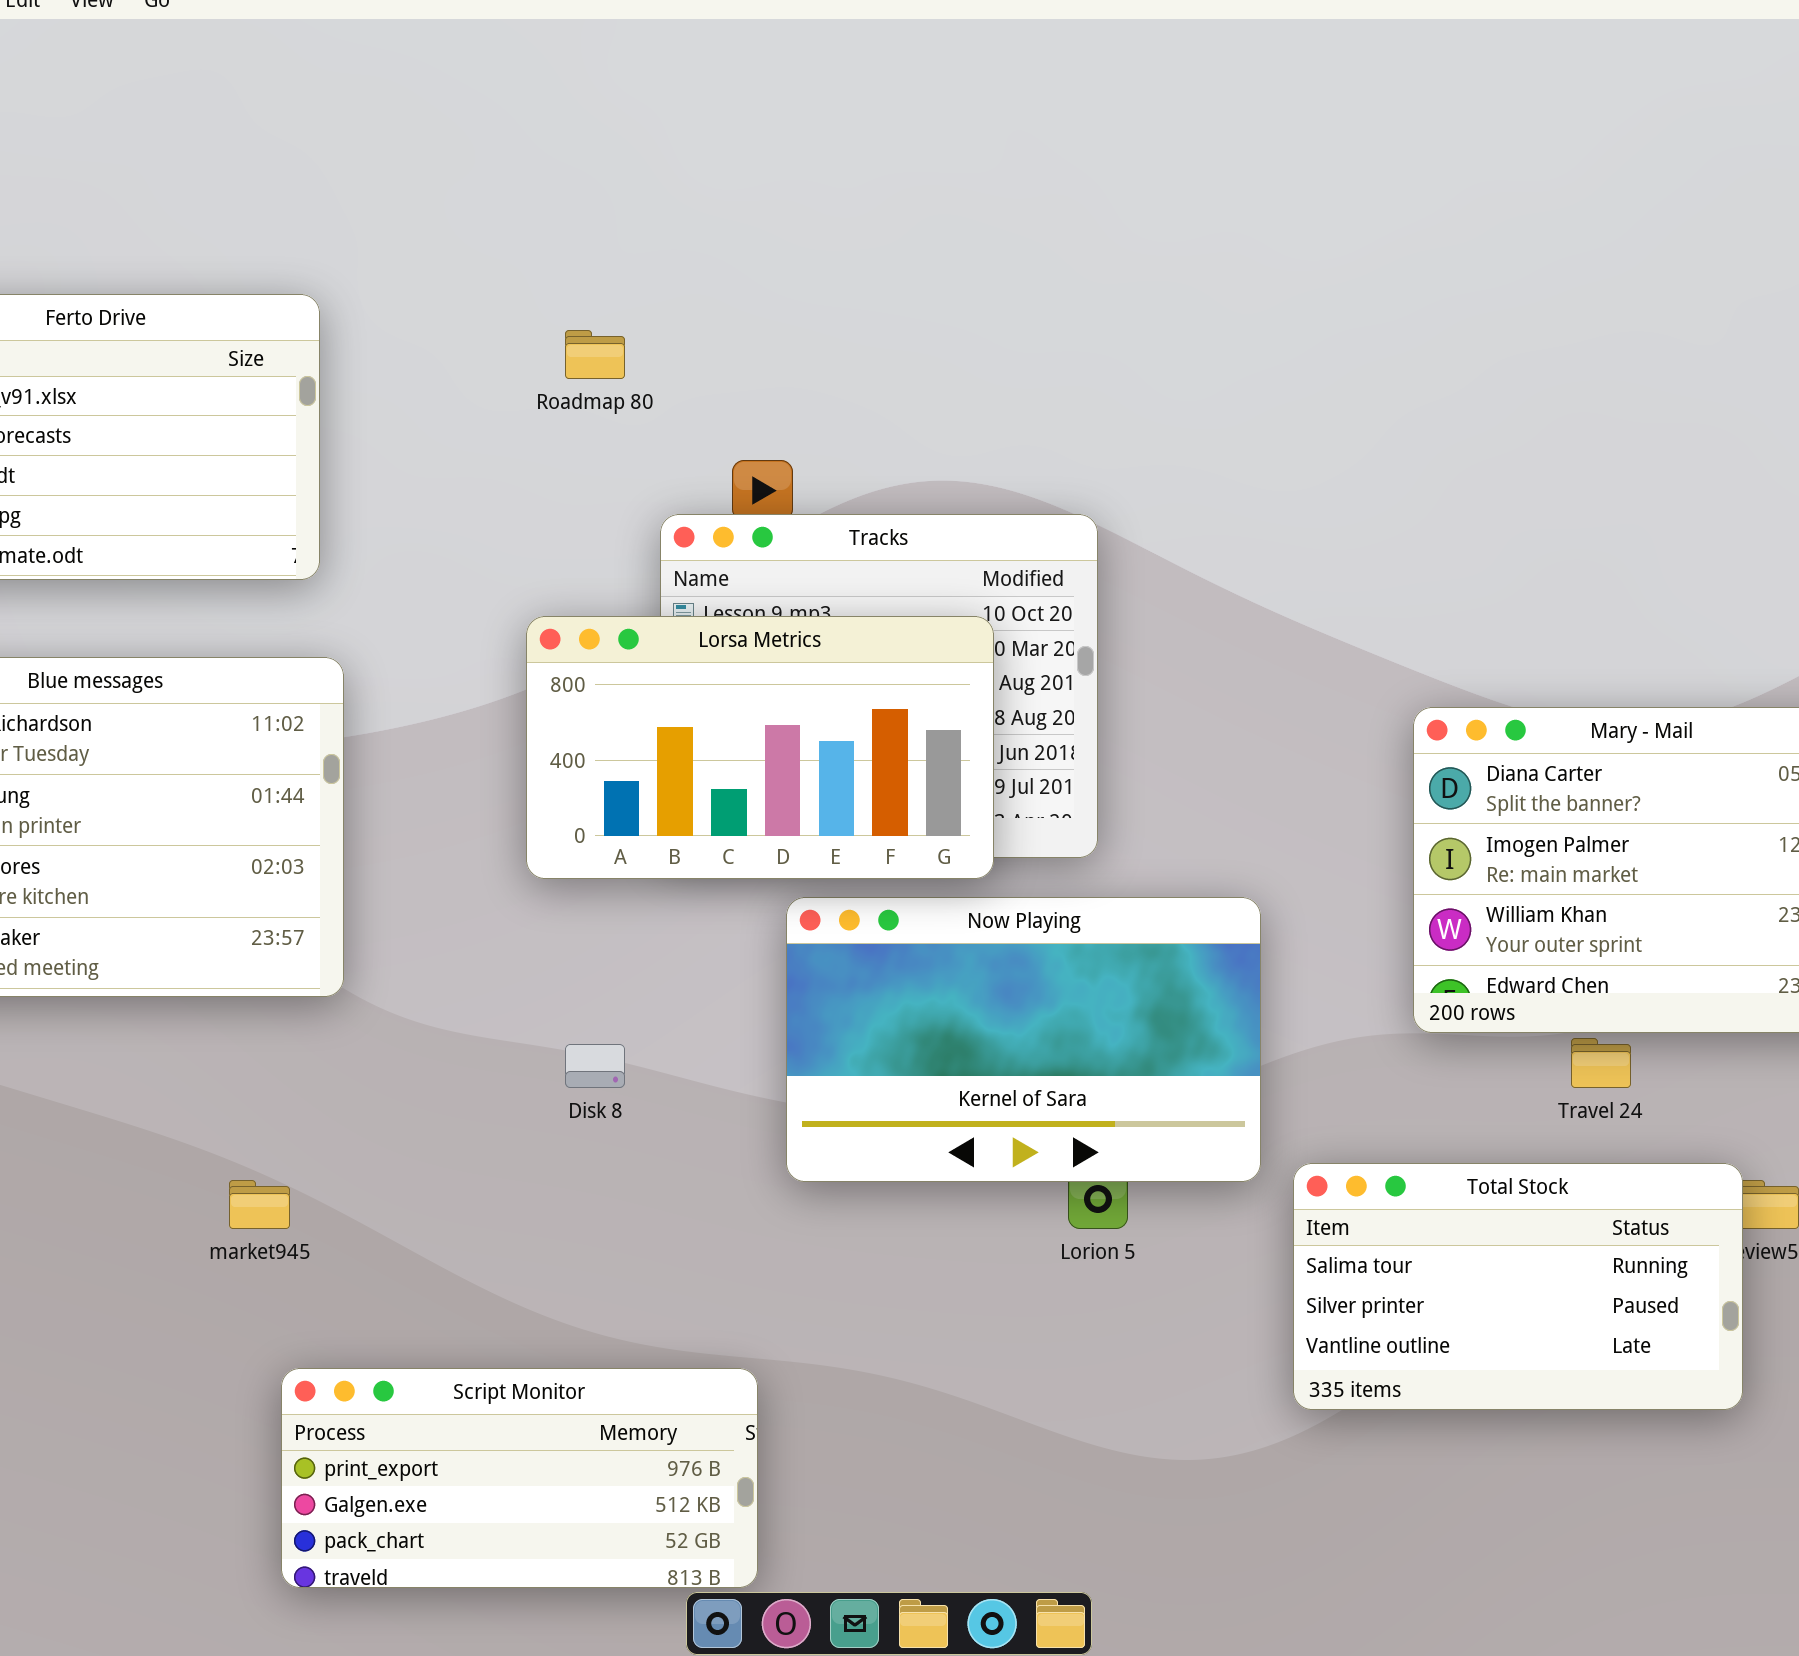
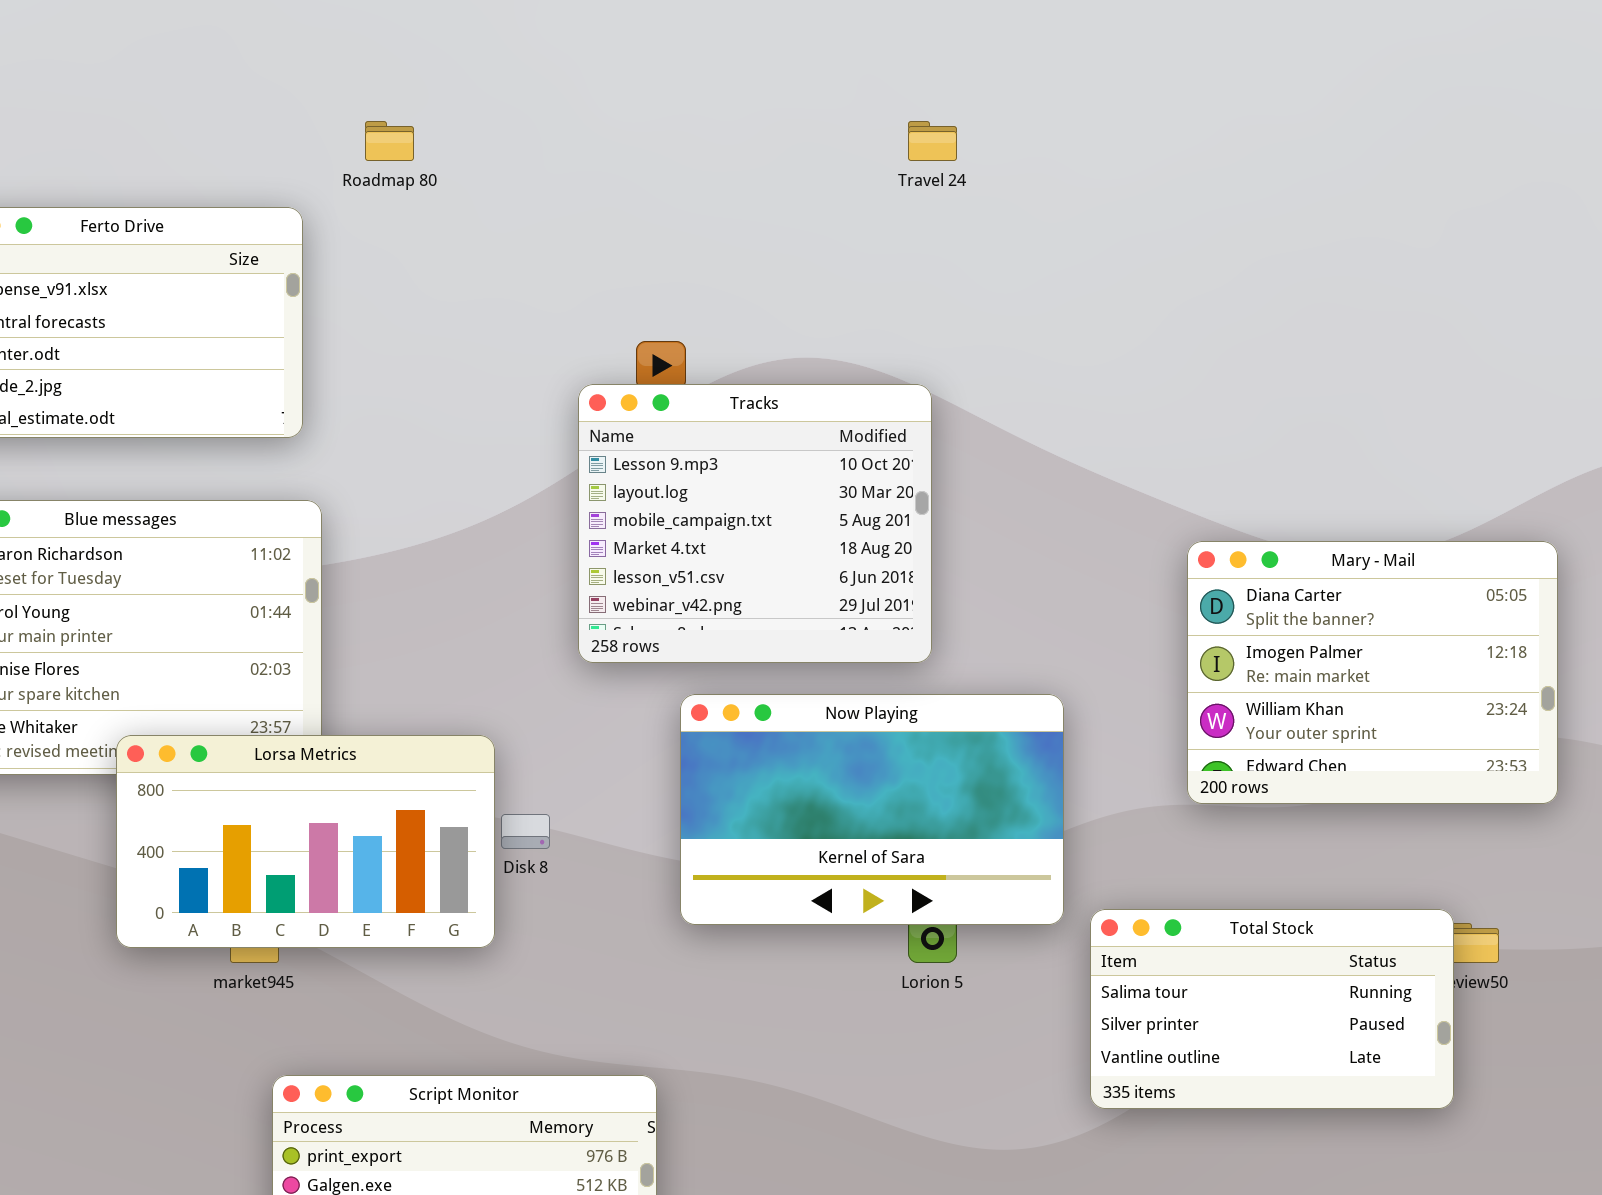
Roadmap 80: [565,330,625,379] -> [365,121,414,161], moved
Lorsa Metrics: [526,616,994,879] -> [116,735,495,948], moved
Travel 24: [1571,1038,1631,1088] -> [908,121,957,161], moved

